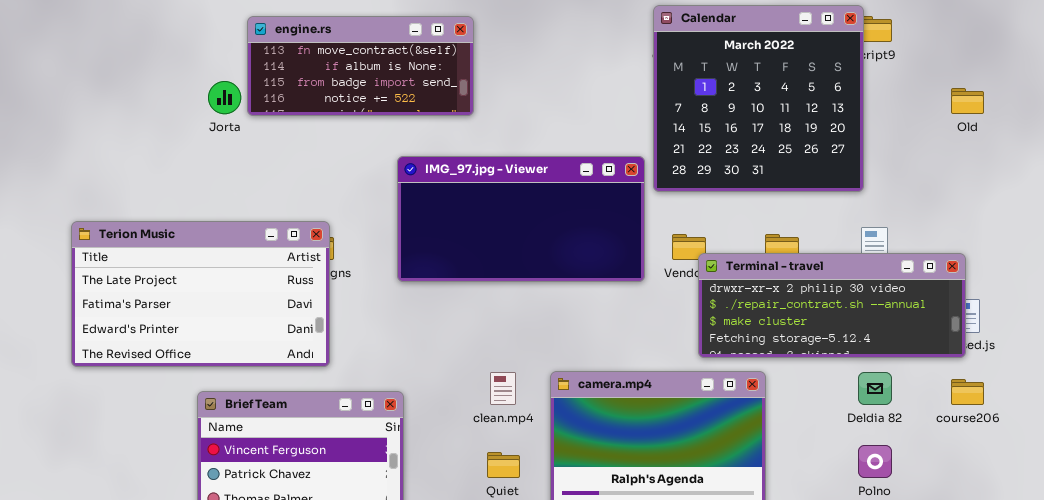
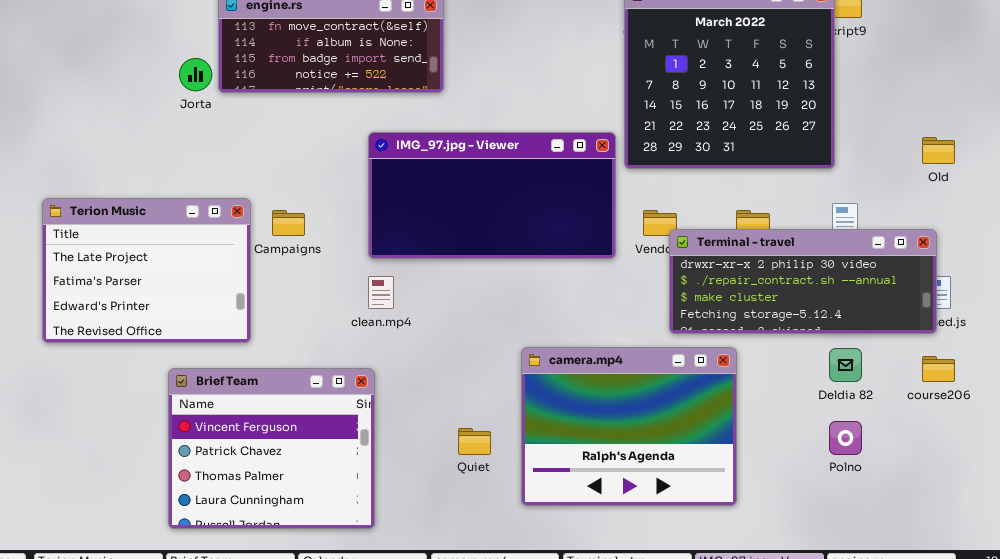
Old: [951,88,984,114] -> [922,137,955,164], moved
Terion Music: [71,221,330,367] -> [42,198,251,343], resized
clean.mp4: [490,372,516,405] -> [368,276,394,309], moved

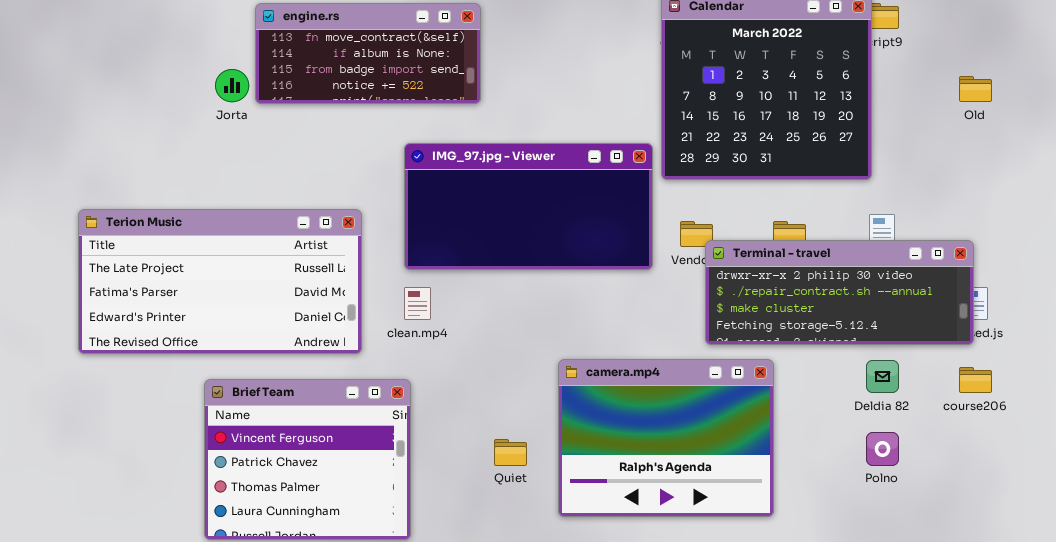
Old: [922,137,955,164] -> [959,76,992,102], moved
Terion Music: [42,198,251,343] -> [78,209,362,354], resized

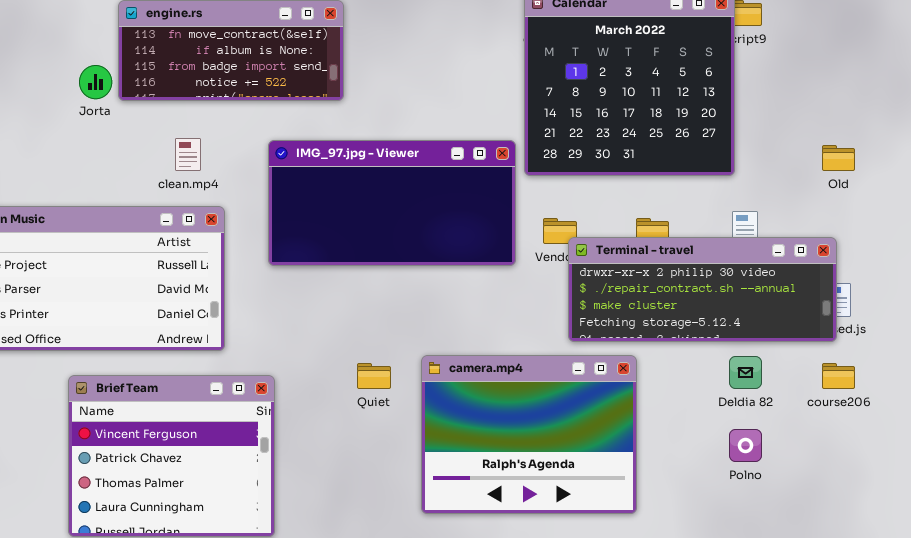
Old: [959,76,992,102] -> [822,145,855,171], moved
clean.mp4: [404,287,431,320] -> [175,138,201,171], moved
Quiet: [494,439,527,466] -> [357,363,391,389], moved

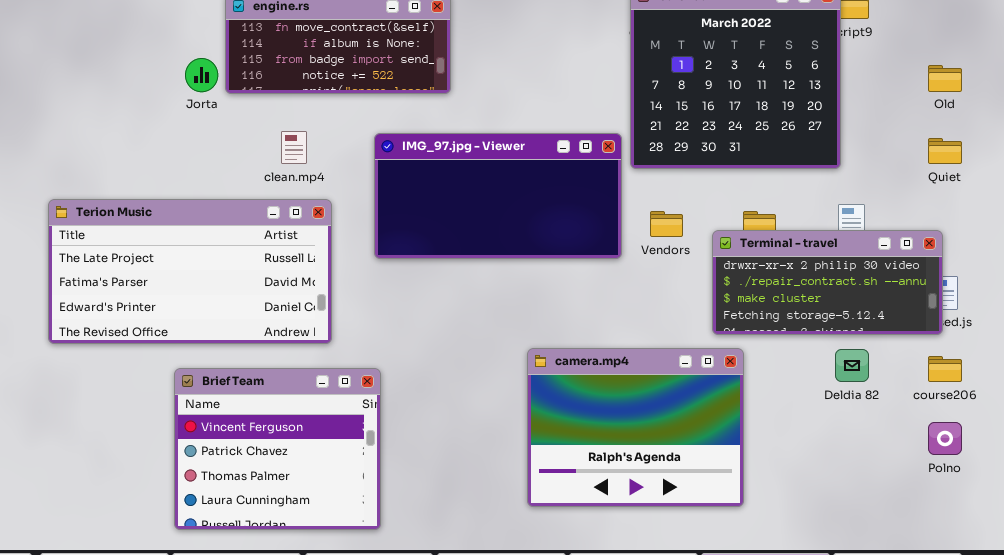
Old: [822,145,855,171] -> [928,65,962,92], moved
Terminal - travel: [568,237,837,342] -> [712,230,943,335], resized
Quiet: [357,363,391,389] -> [928,138,962,164], moved
Polno: [729,429,762,462] -> [928,422,962,455], moved

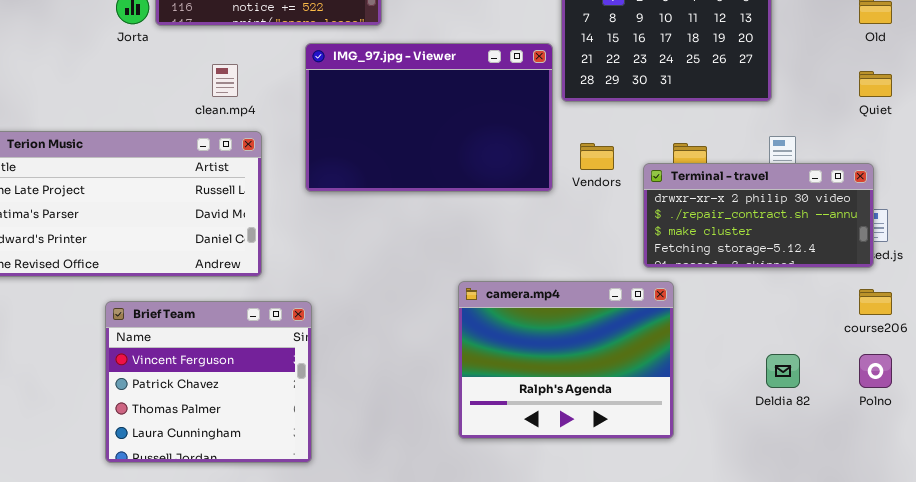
IMG_97.jpg - Viewer: [374,133,622,259] -> [305,43,553,192], resized
Deldia 82: [835,349,869,382] -> [766,354,800,388], moved

